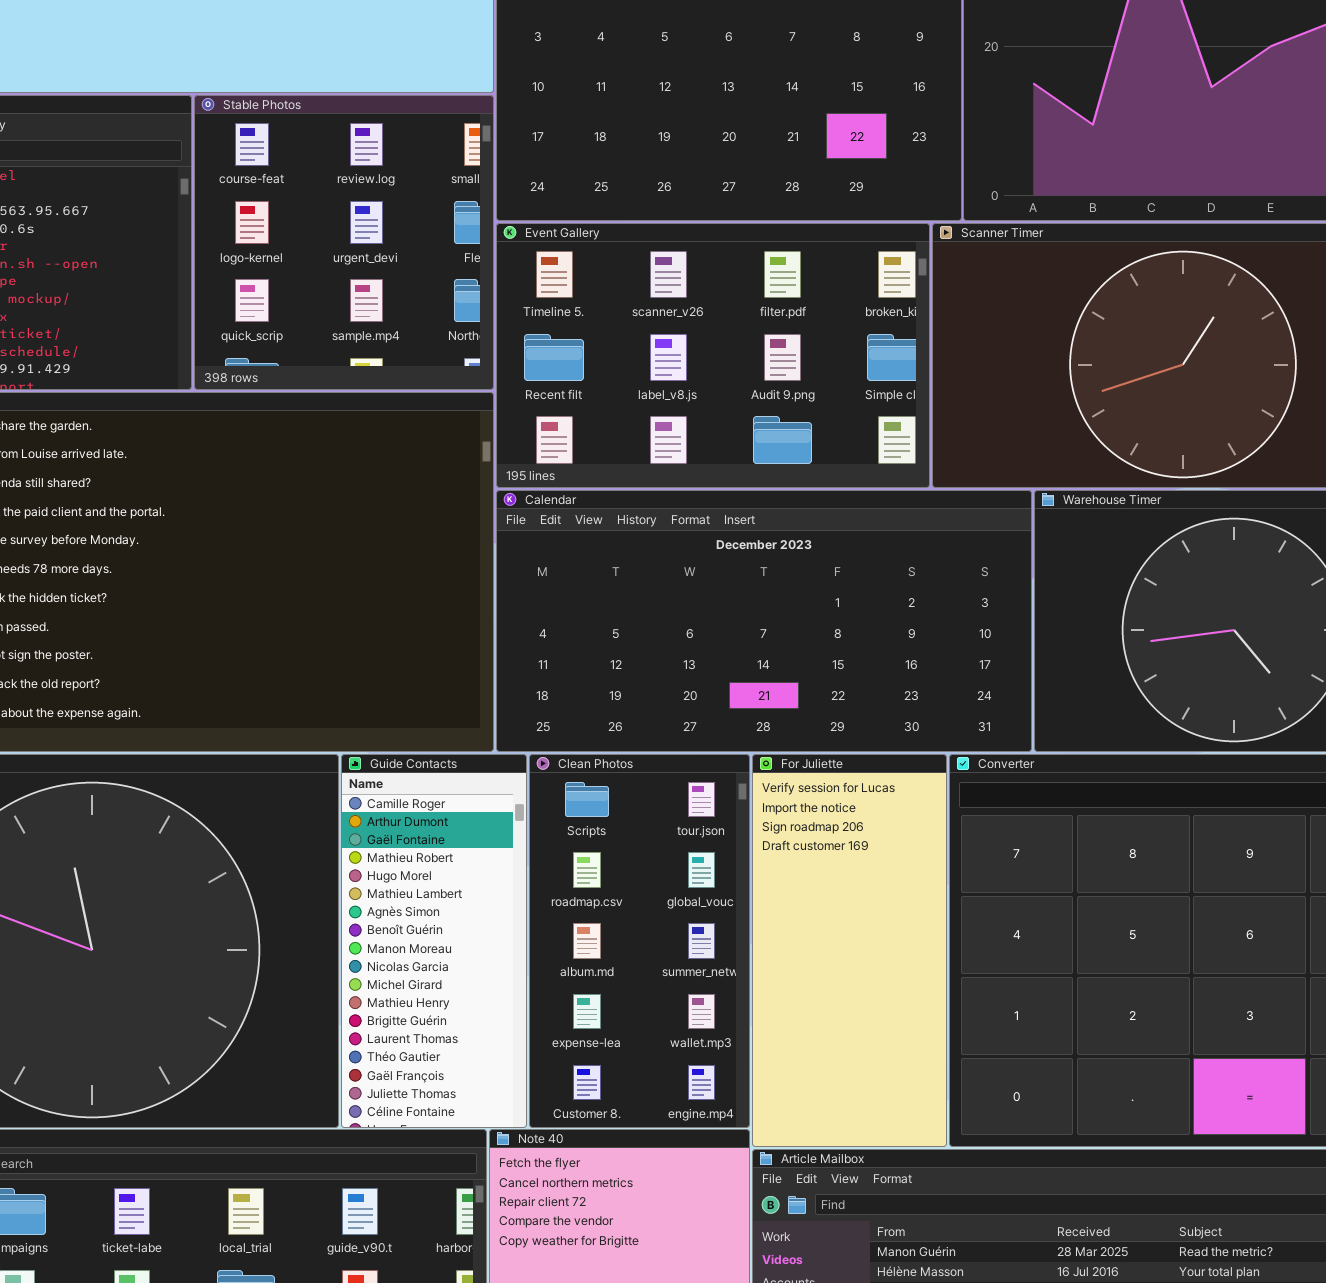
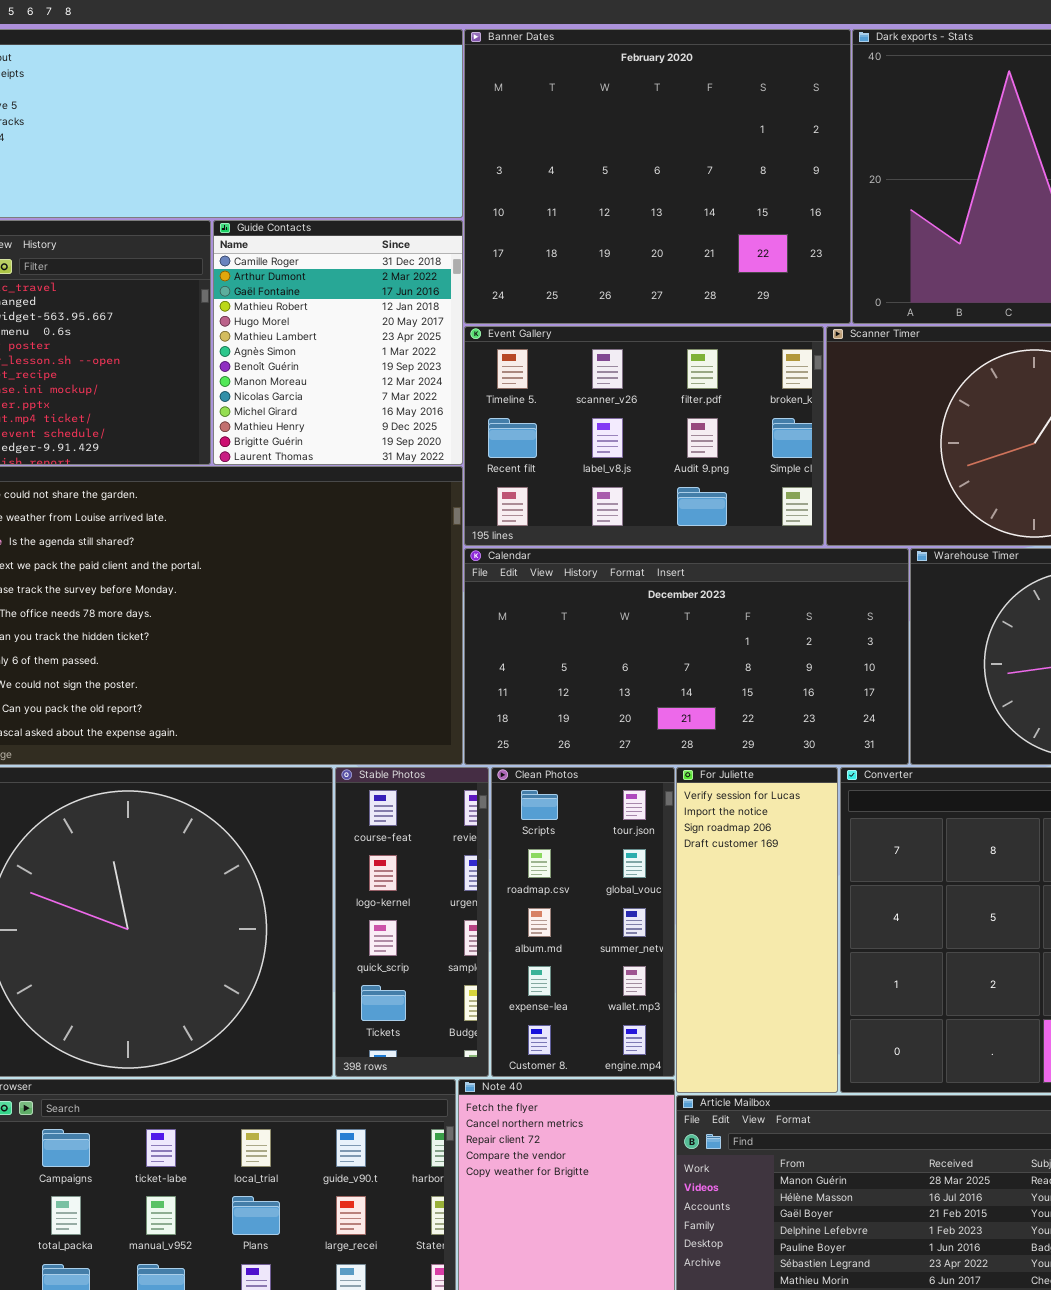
Stable Photos: [194,95,494,390] -> [335,767,489,1077], moved, resized
Guide Contacts: [341,754,527,1128] -> [213,220,463,465], moved, resized

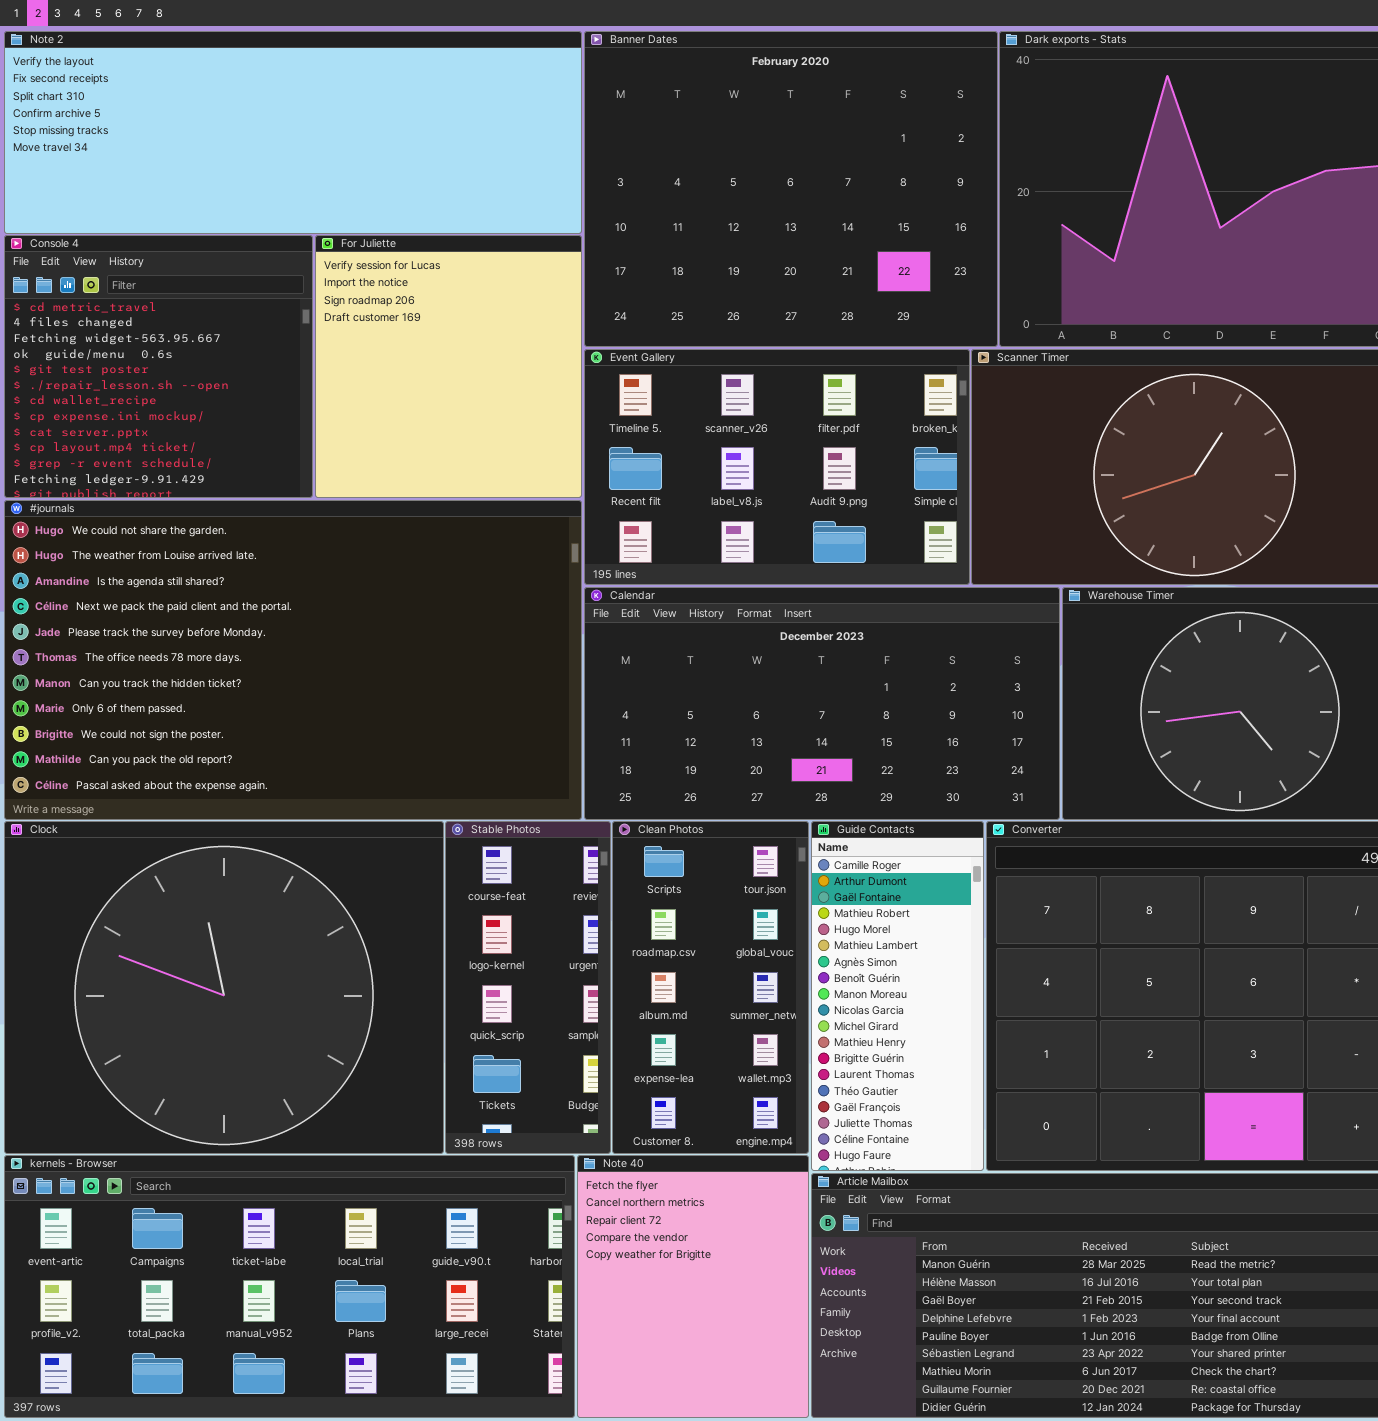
Guide Contacts: [213,220,463,465] -> [811,821,984,1171], moved, resized
For Juliette: [676,767,838,1093] -> [315,235,582,498], moved, resized

